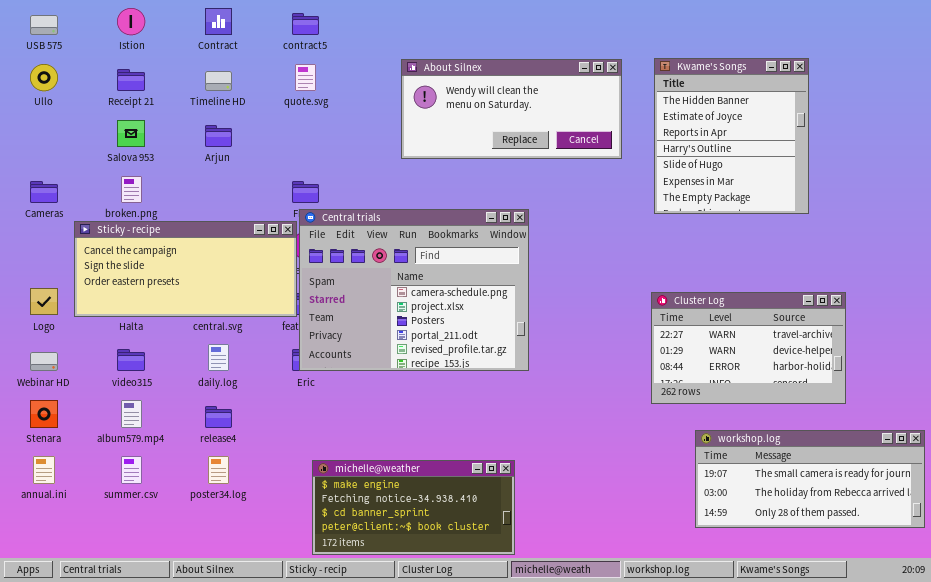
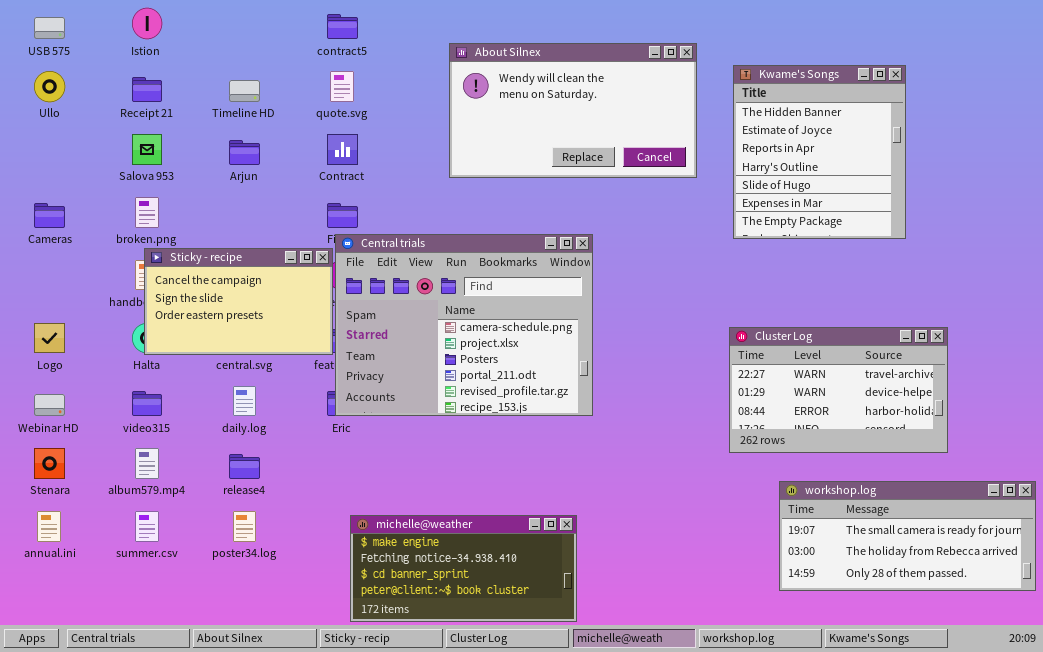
Contract: [205,8,232,35] -> [327,134,358,165], moved
About Silnex: [401,59,622,159] -> [449,43,697,178], resized
Sticky - recipe: [74,221,297,317] -> [144,248,333,355], resized

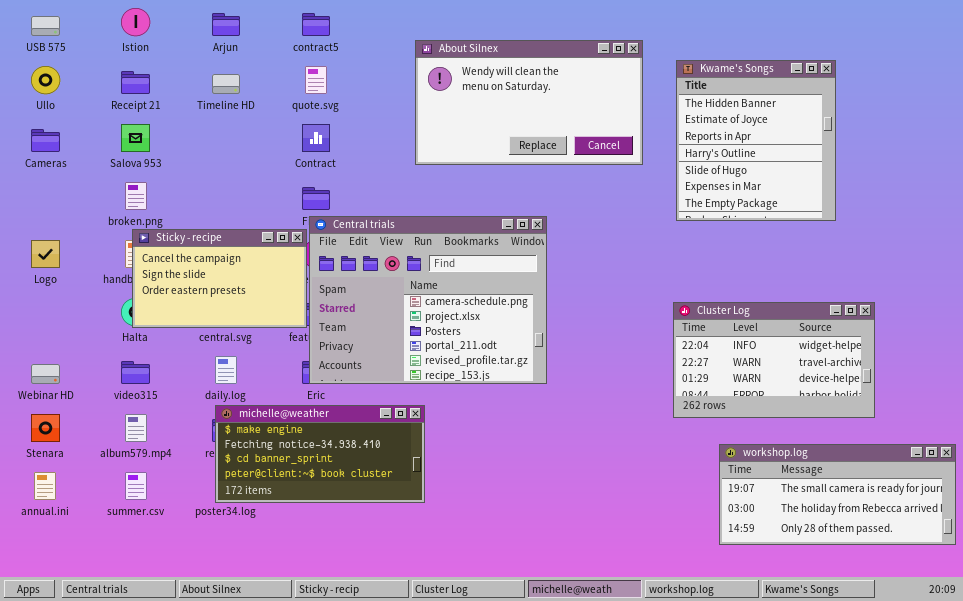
Arjun: [229,140,260,165] -> [212,13,240,36], moved
Cameras: [34,203,65,228] -> [31,129,60,152], moved
Logo: [34,323,65,353] -> [31,240,60,268], moved
Cluster Log: [729,327,948,453] -> [673,302,875,418], scrolled up 1 row
michelle@weather: [350,515,577,622] -> [215,405,425,503], moved

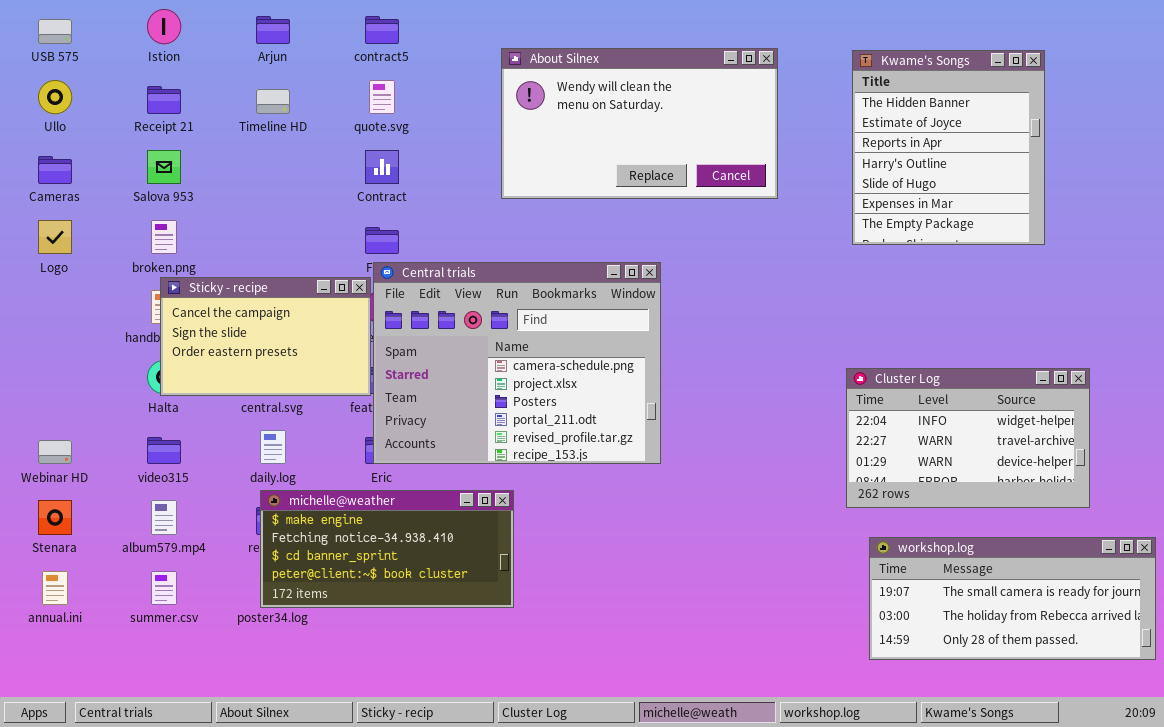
Kwame's Songs: [676,60,836,221] -> [852,50,1045,245], moved
Logo: [31,240,60,268] -> [38,220,72,254], moved
Cluster Log: [673,302,875,418] -> [846,368,1090,508], moved

